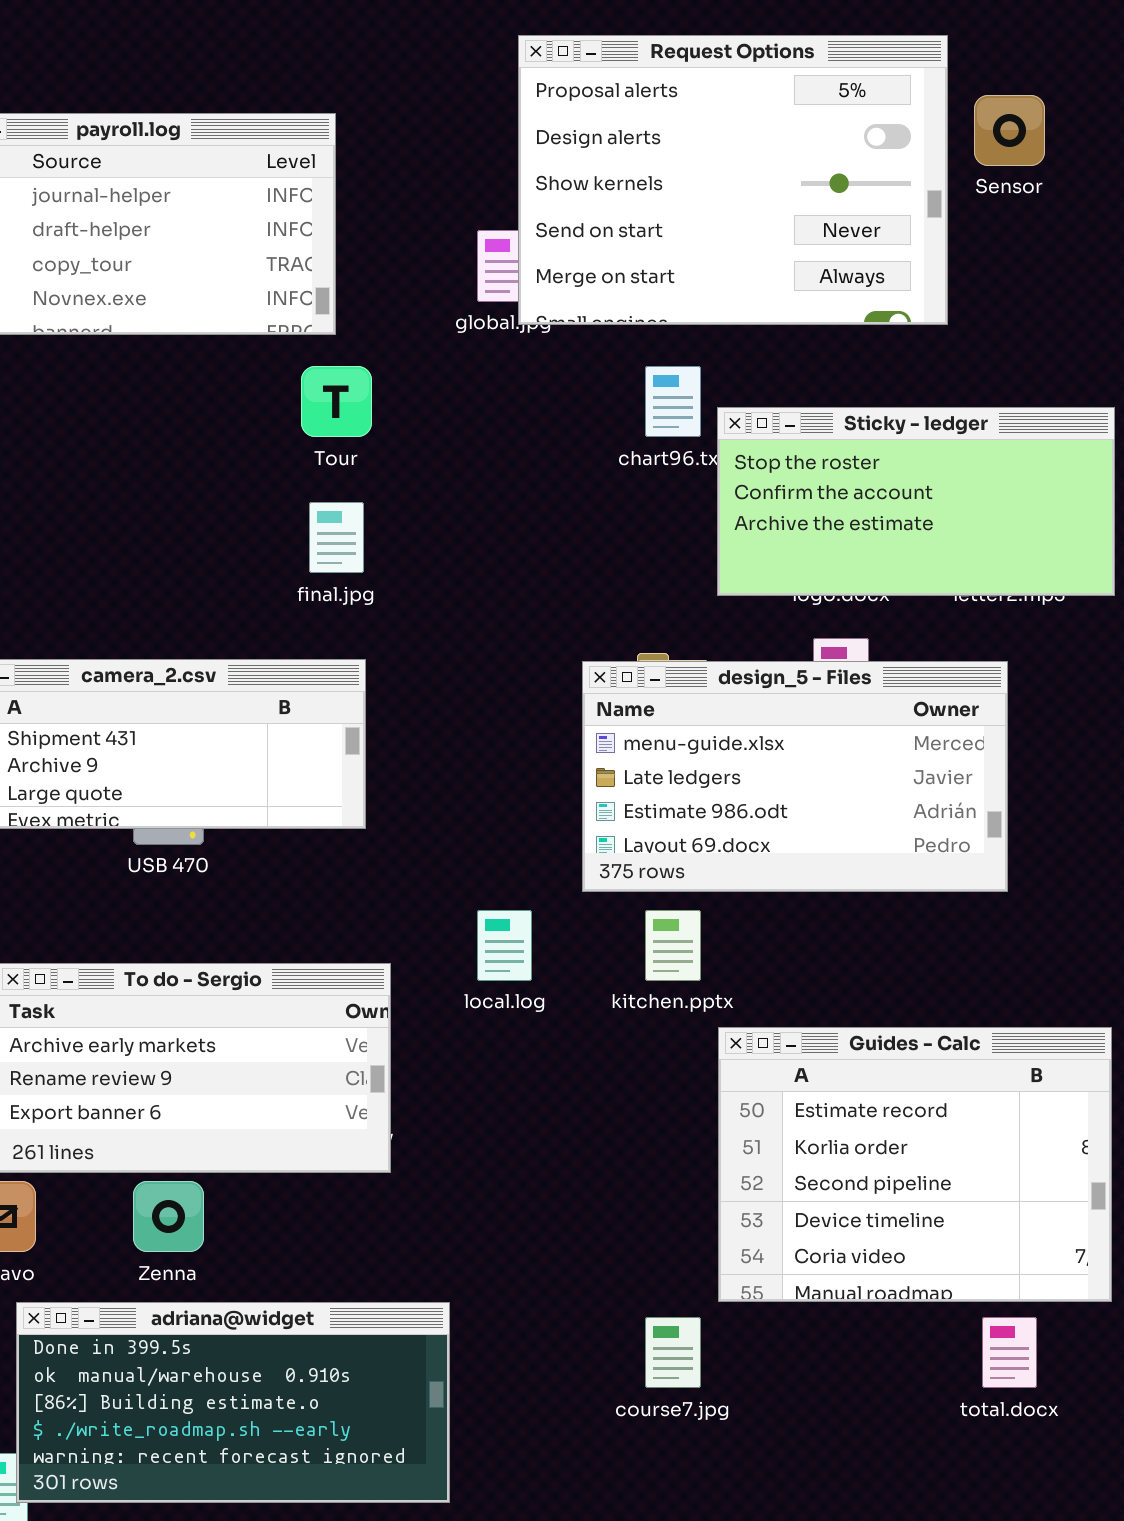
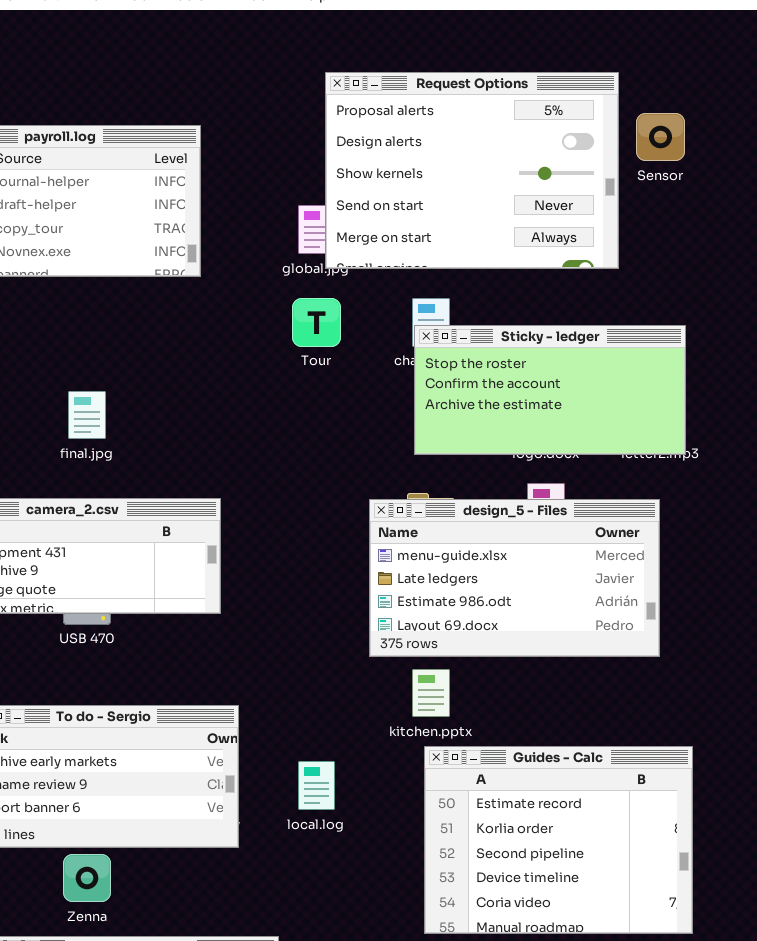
Tour: [301,366,372,437] -> [292,298,341,347], moved
Sticky - ledger: [717,407,1115,596] -> [414,325,686,455], moved
final.jpg: [309,502,364,573] -> [68,391,106,439], moved
local.log: [477,910,532,981] -> [298,761,335,810], moved
Guides - Calc: [718,1027,1112,1302] -> [424,746,693,934], moved

